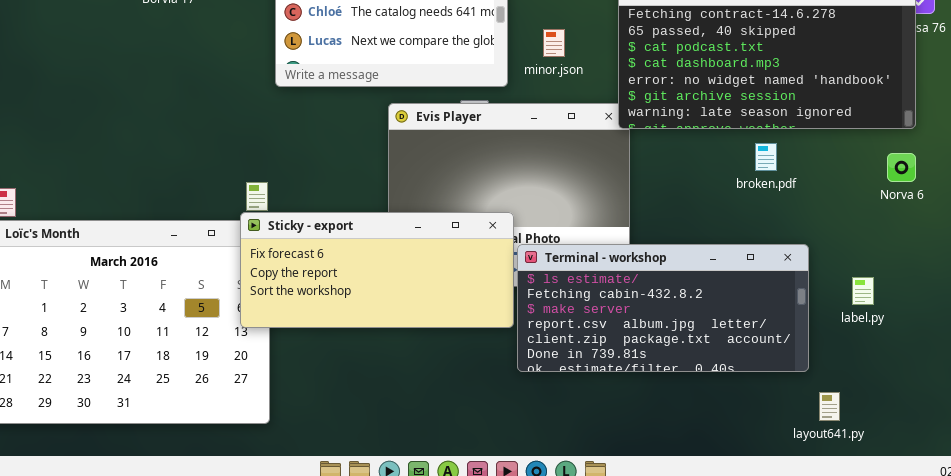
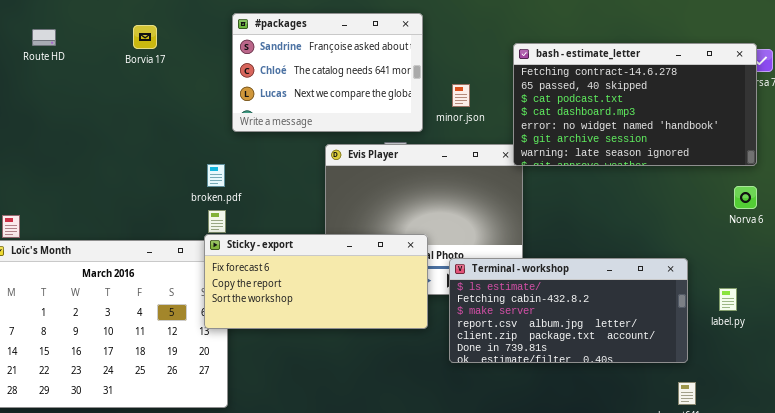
broken.pdf: [755,143,777,171] -> [207,164,225,187], moved
Terminal - workshop: [517,244,809,372] -> [449,258,688,363], moved
label.py: [852,277,874,305] -> [719,288,737,311], moved

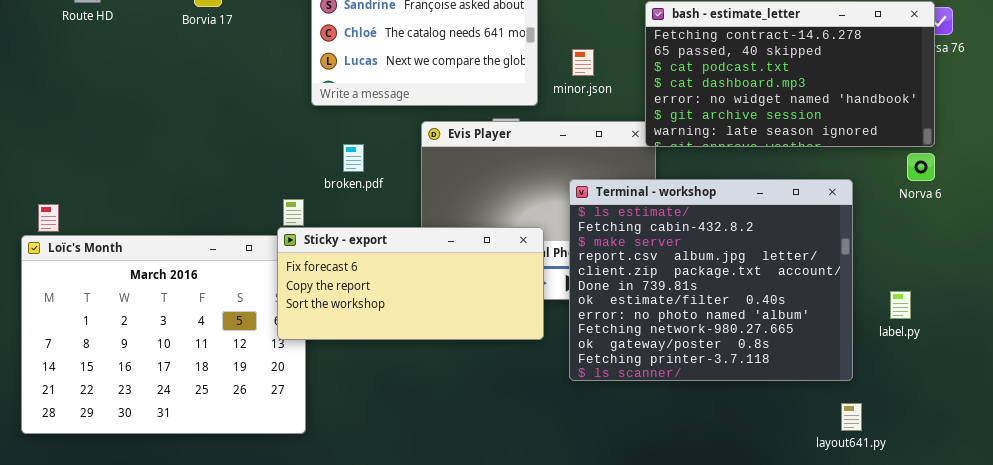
broken.pdf: [207,164,225,187] -> [343,144,364,172], moved
Norva 6: [734,186,757,209] -> [907,153,935,181], moved
Terminal - workshop: [449,258,688,363] -> [569,179,853,381], resized

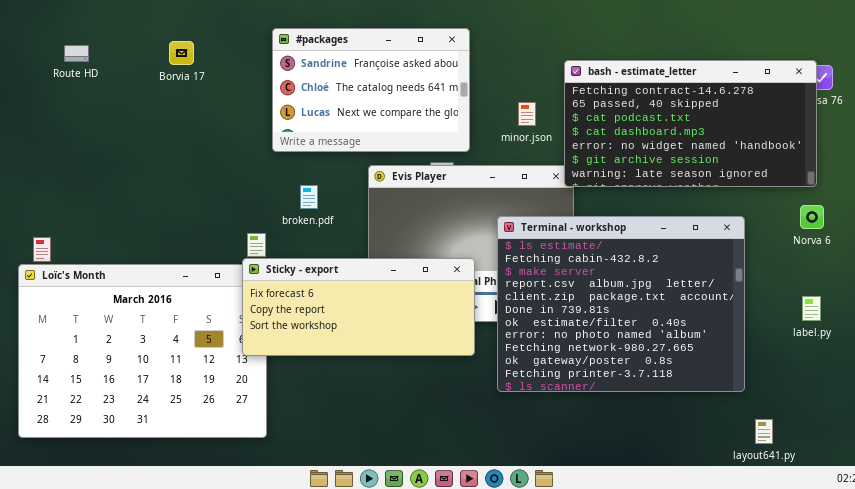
minor.json: [572,49,594,76] -> [518,102,536,126], moved
Norva 6: [907,153,935,181] -> [800,205,824,229], moved
label.py: [890,291,911,319] -> [802,296,821,321], moved
layout641.py: [841,403,862,431] -> [755,419,773,444], moved

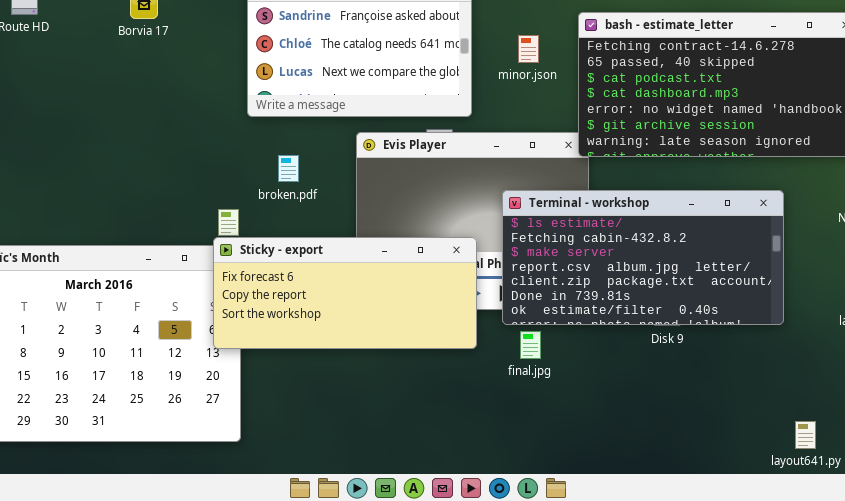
minor.json: [518,102,536,126] -> [518,35,539,63], moved
Terminal - workshop: [497,216,745,392] -> [502,190,784,325], resized

